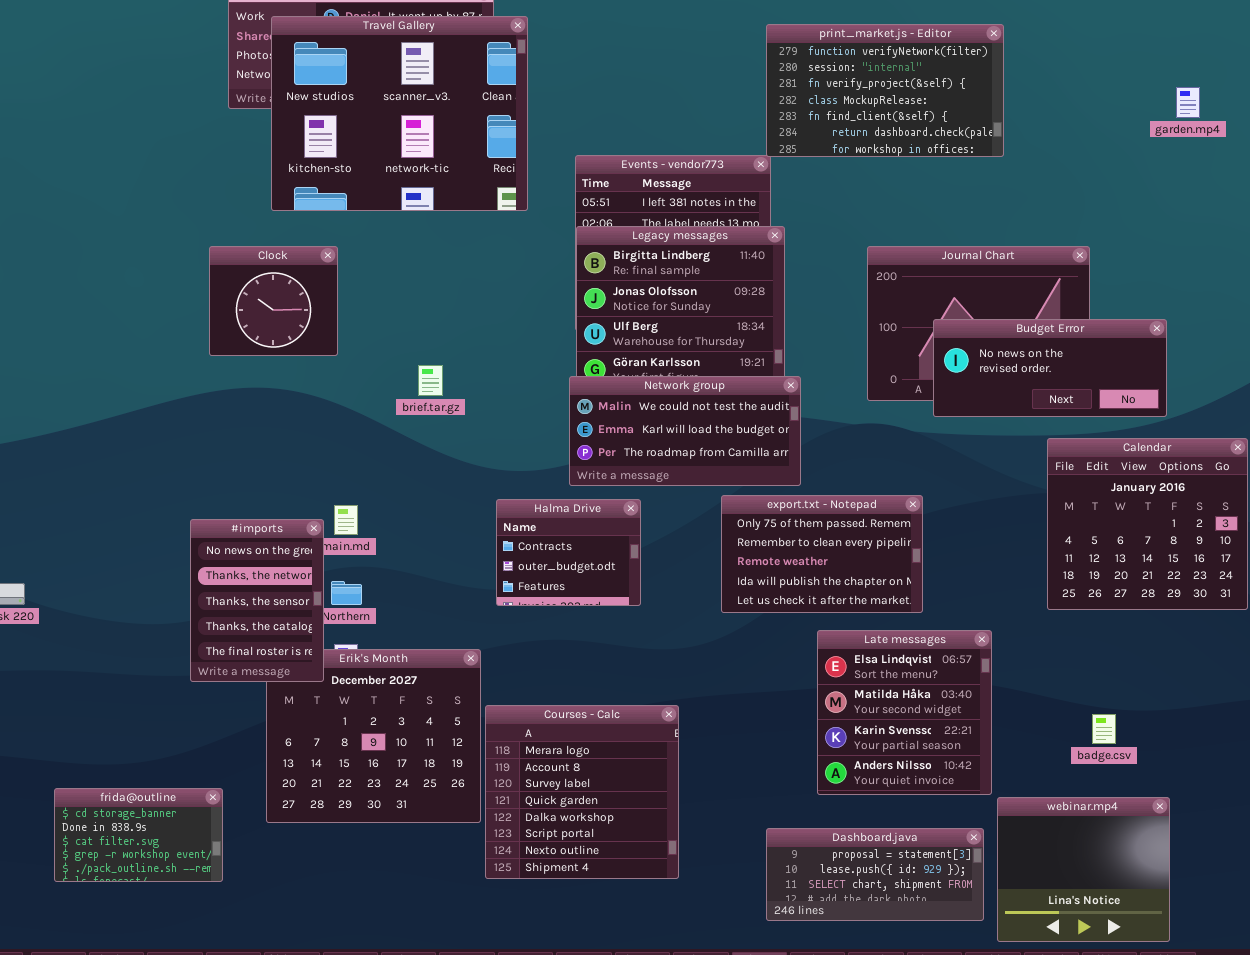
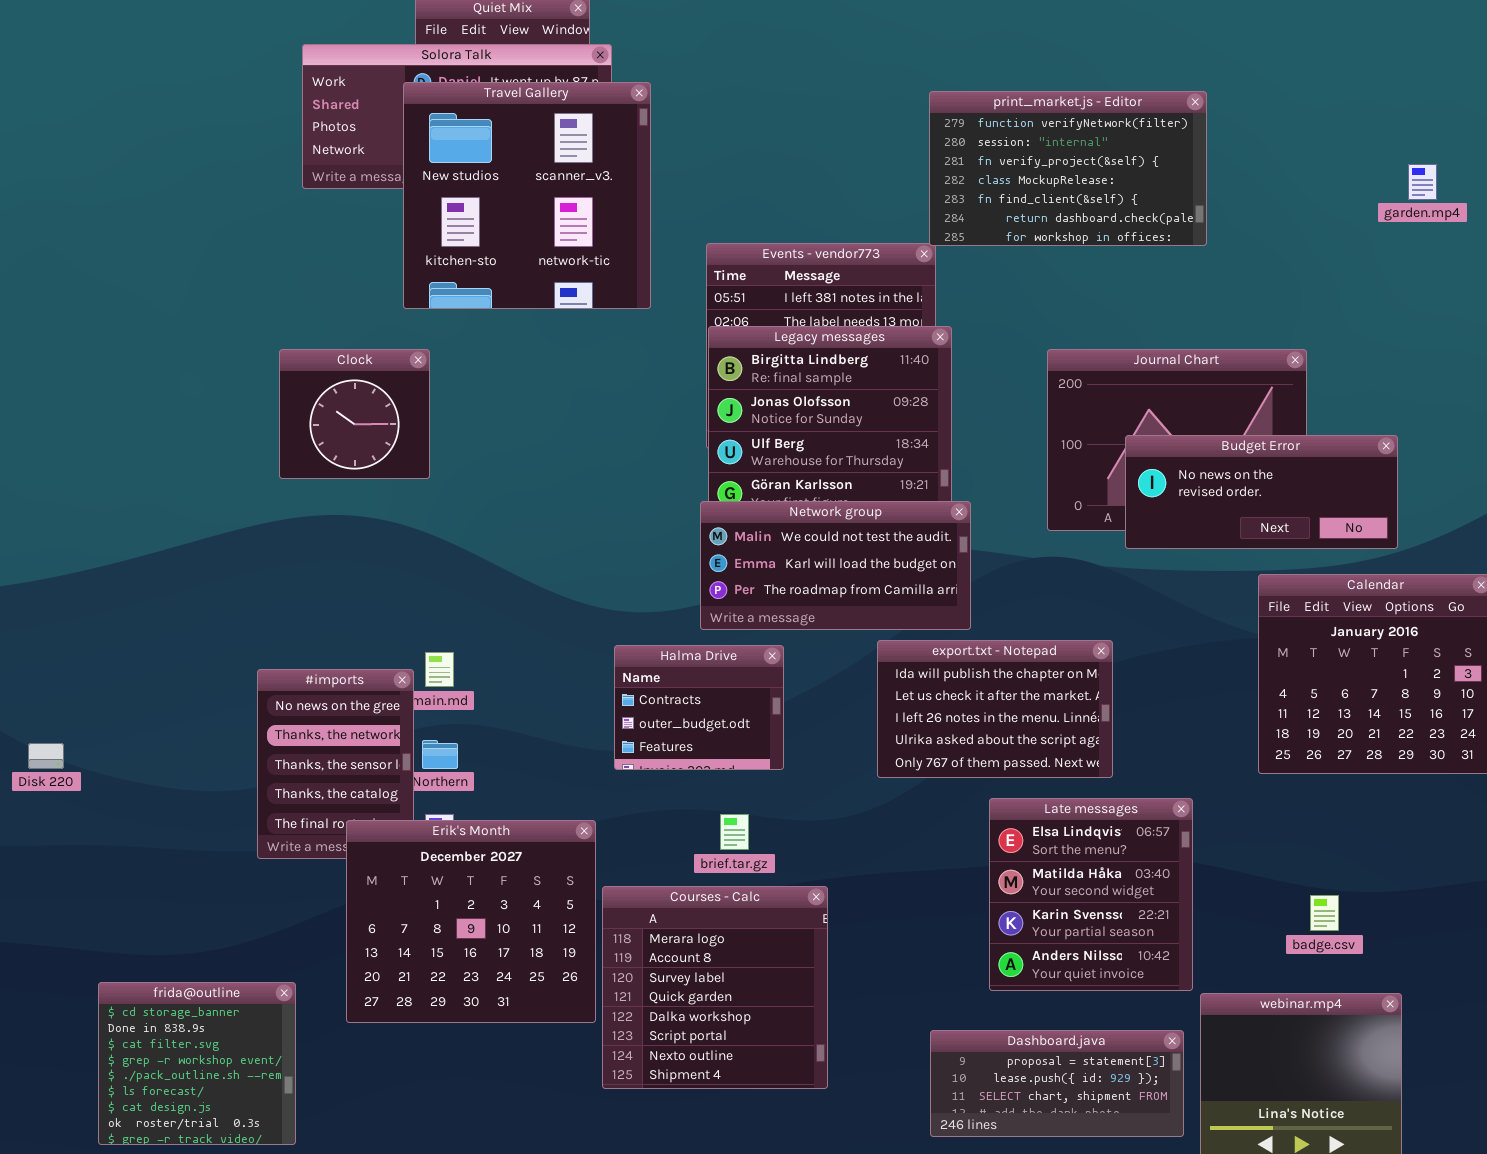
Travel Gallery: [271,16,528,211] -> [403,82,651,309], resized
brief.tar.gz: [418,365,443,396] -> [720,814,749,850], moved
export.txt - Notepad: [721,495,923,613] -> [877,640,1113,778], scrolled down 3 rows
Erik's Month: [266,649,481,823] -> [346,820,596,1023], raised
frida@outline: [54,788,223,882] -> [98,982,296,1145], resized

